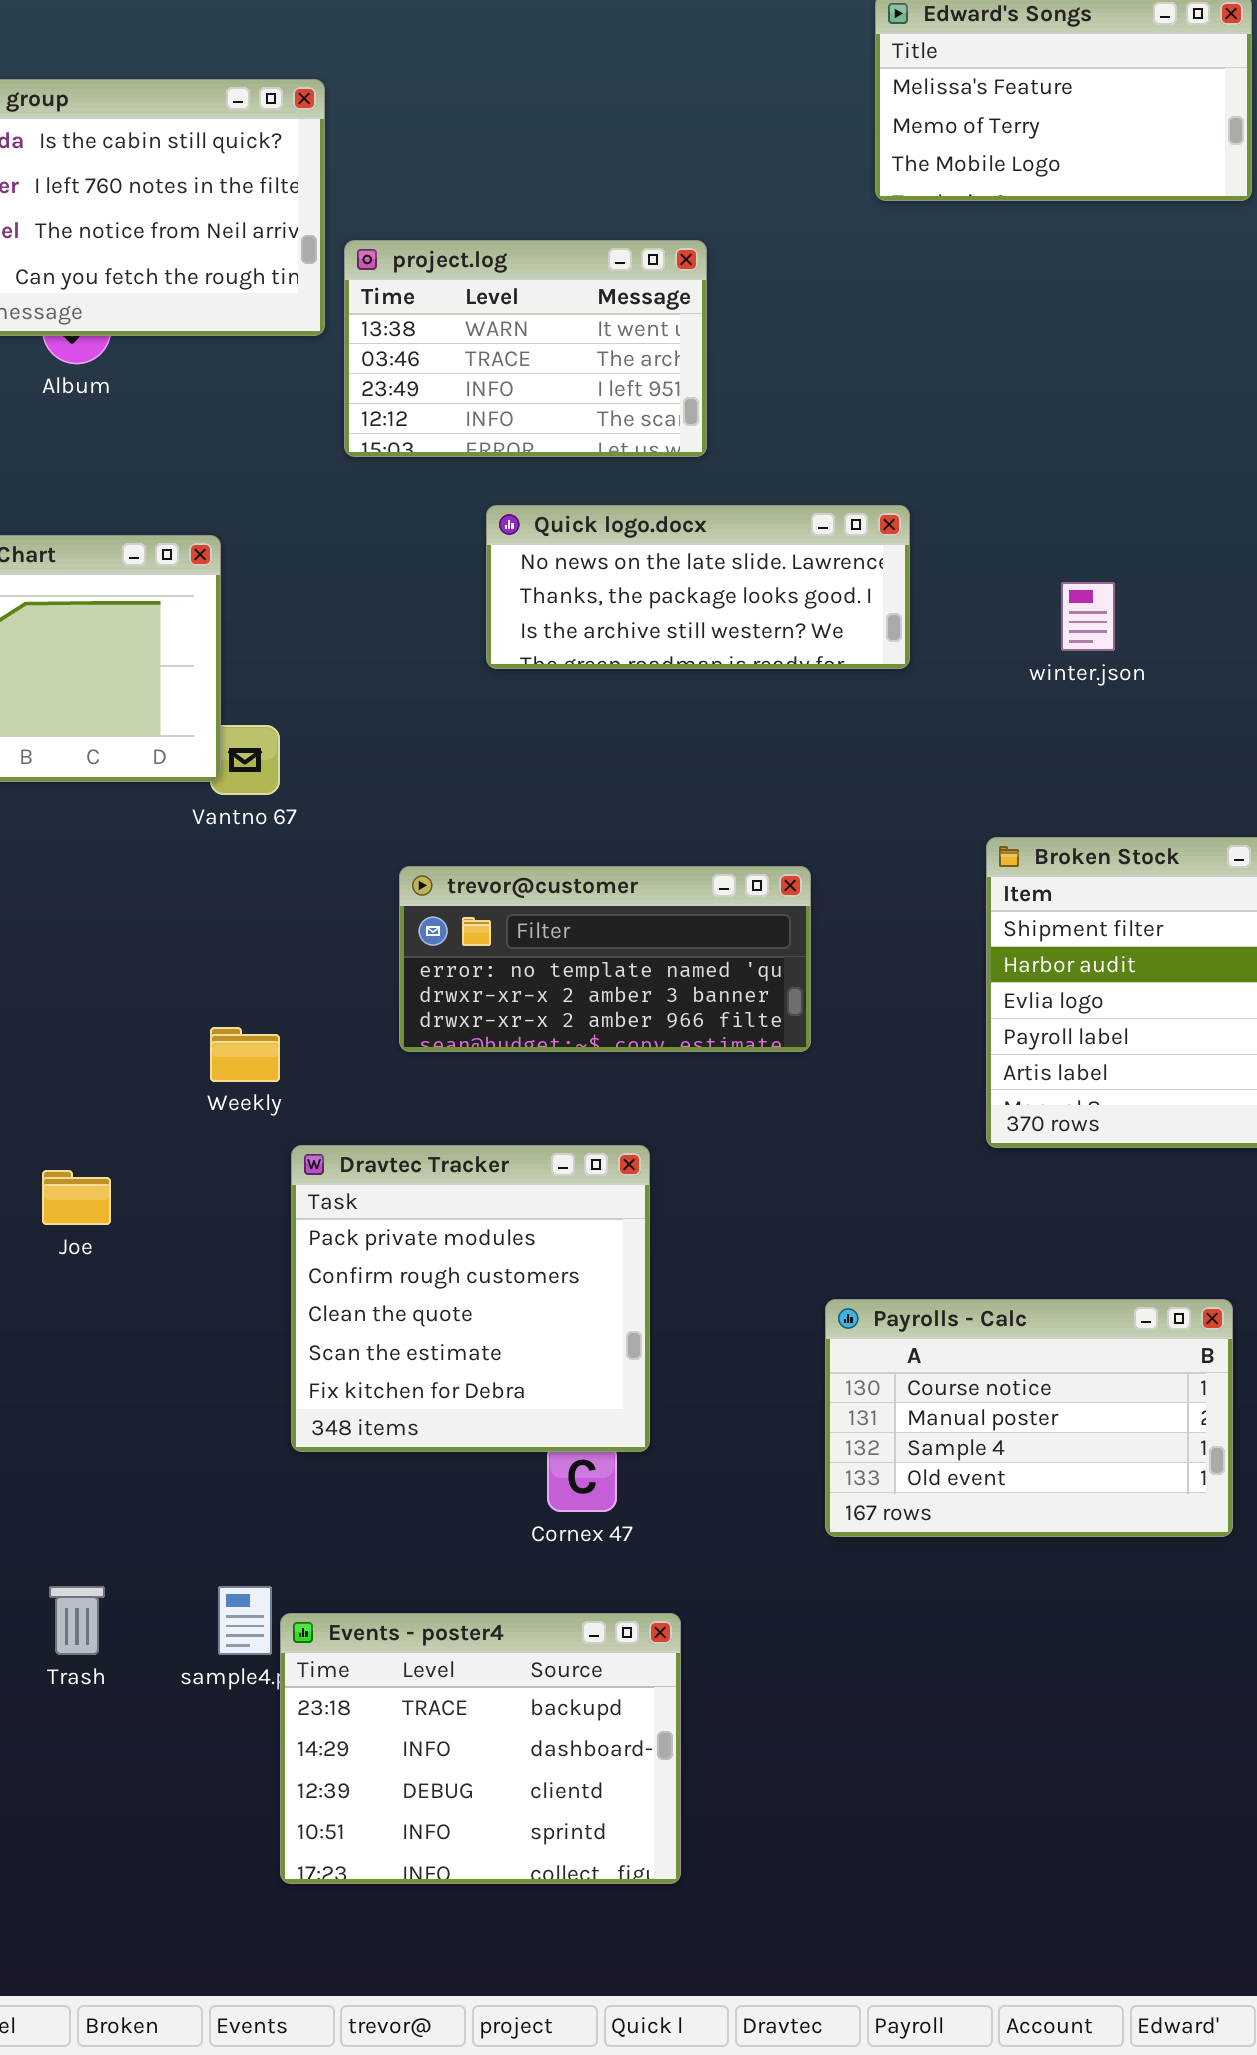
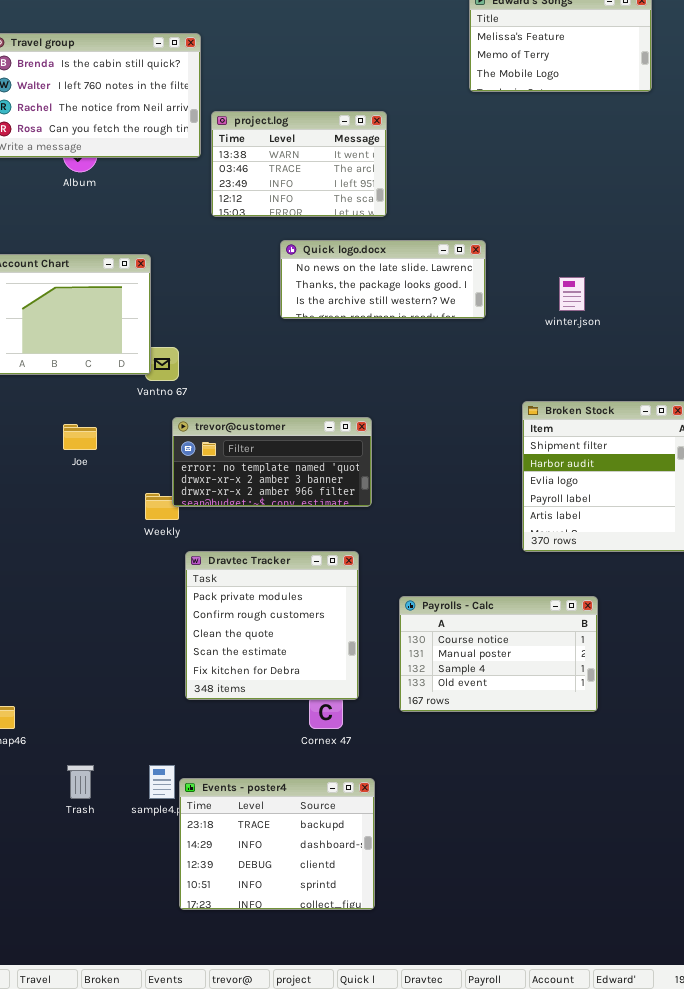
trevor@customer: [399,866,811,1052] -> [172,417,372,507], moved
Joe: [42,1170,111,1225] -> [63,424,97,450], moved
Payrolls - Calc: [825,1299,1233,1537] -> [399,596,598,712], moved

